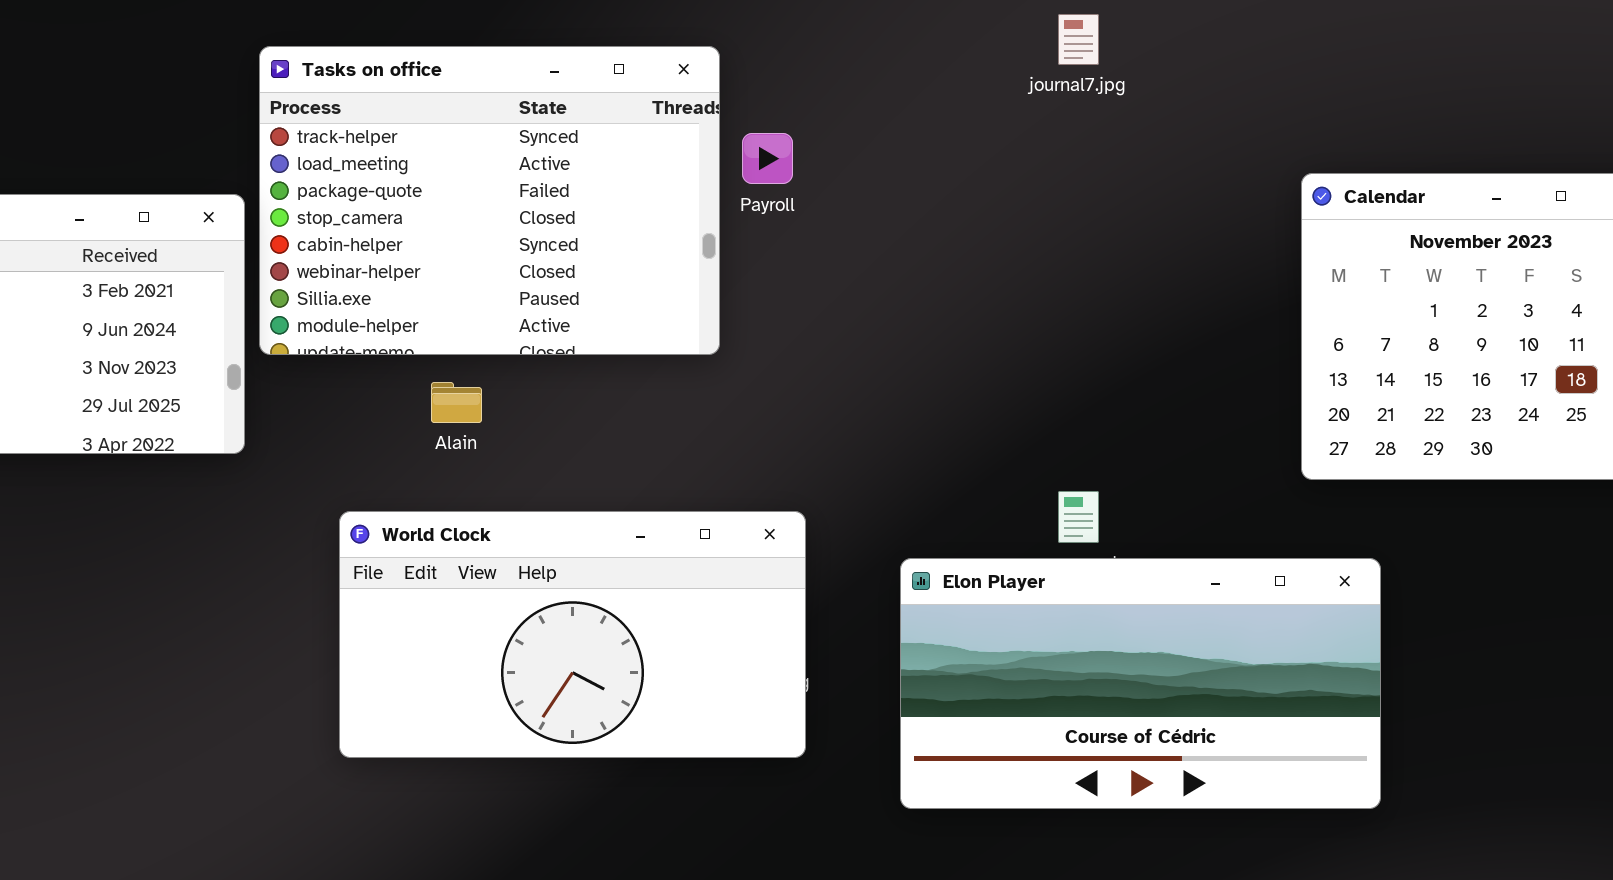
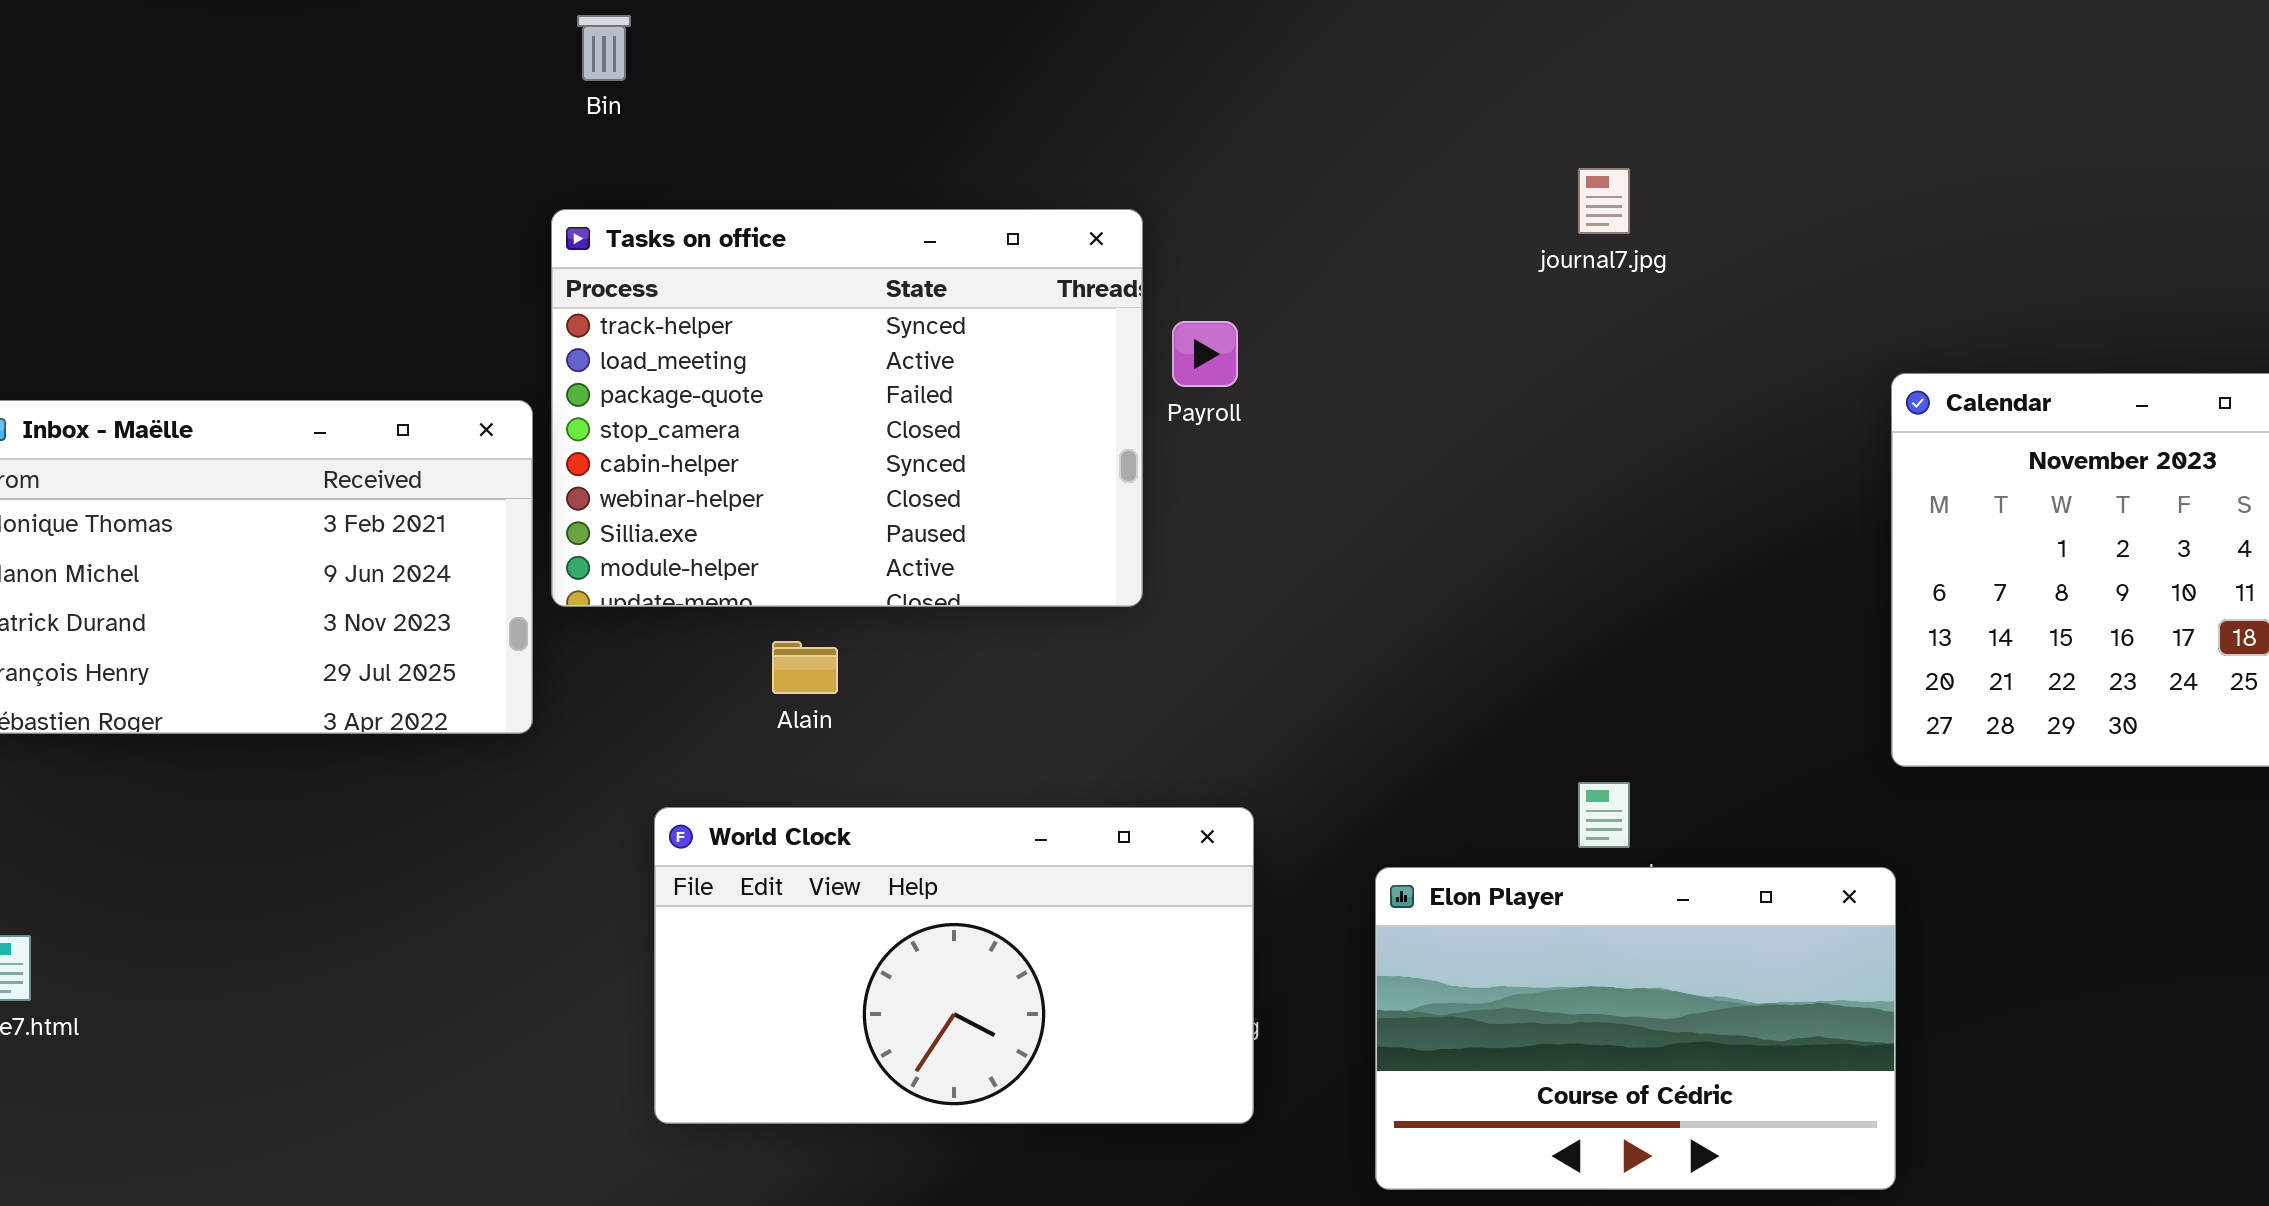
Elon Player: [900,558,1381,809] -> [1375,867,1896,1190], resized

